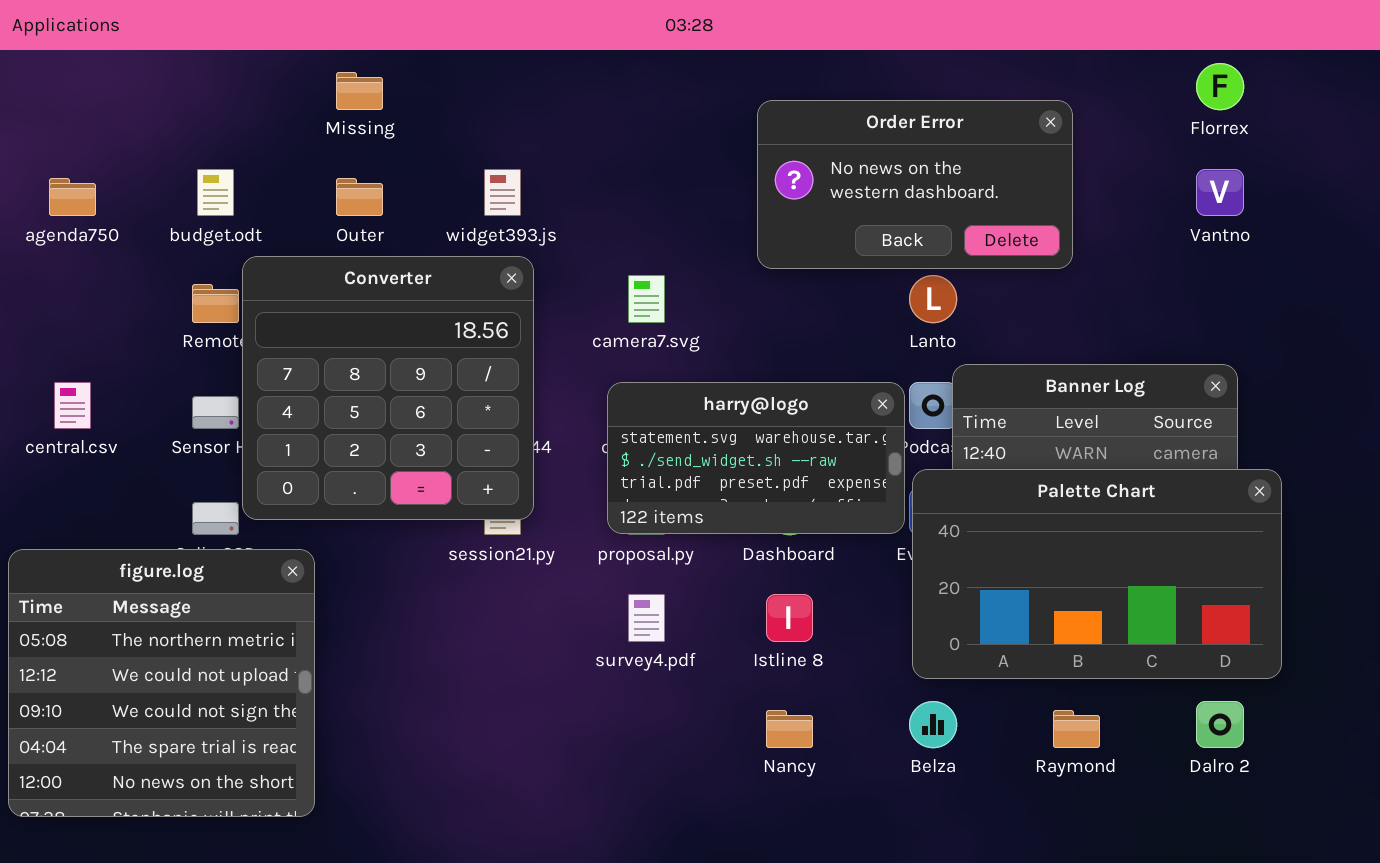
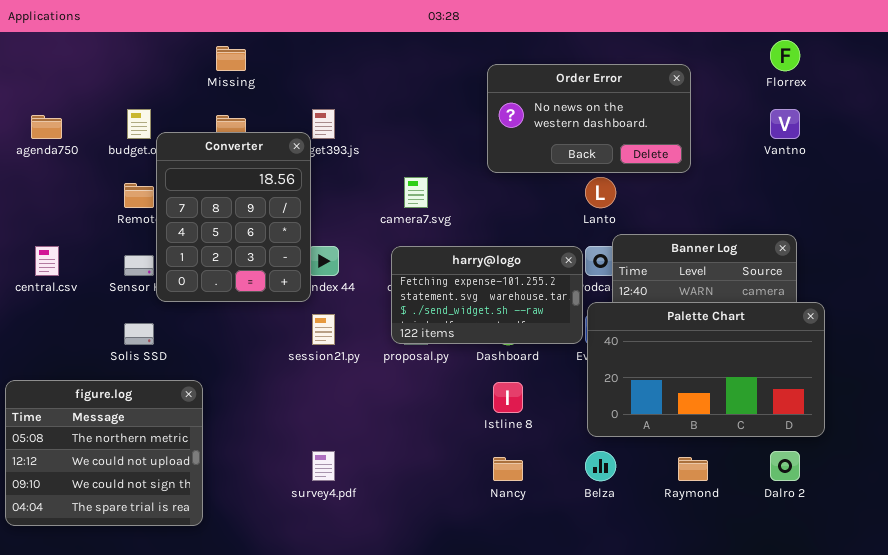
Converter: [242,256,534,520] -> [156,132,311,302], moved, resized
harry@logo: [607,382,905,534] -> [391,246,583,344], scrolled up 1 row
figure.log: [8,549,315,817] -> [5,380,203,526], resized
survey4.pdf: [628,594,665,642] -> [312,451,335,481], moved

